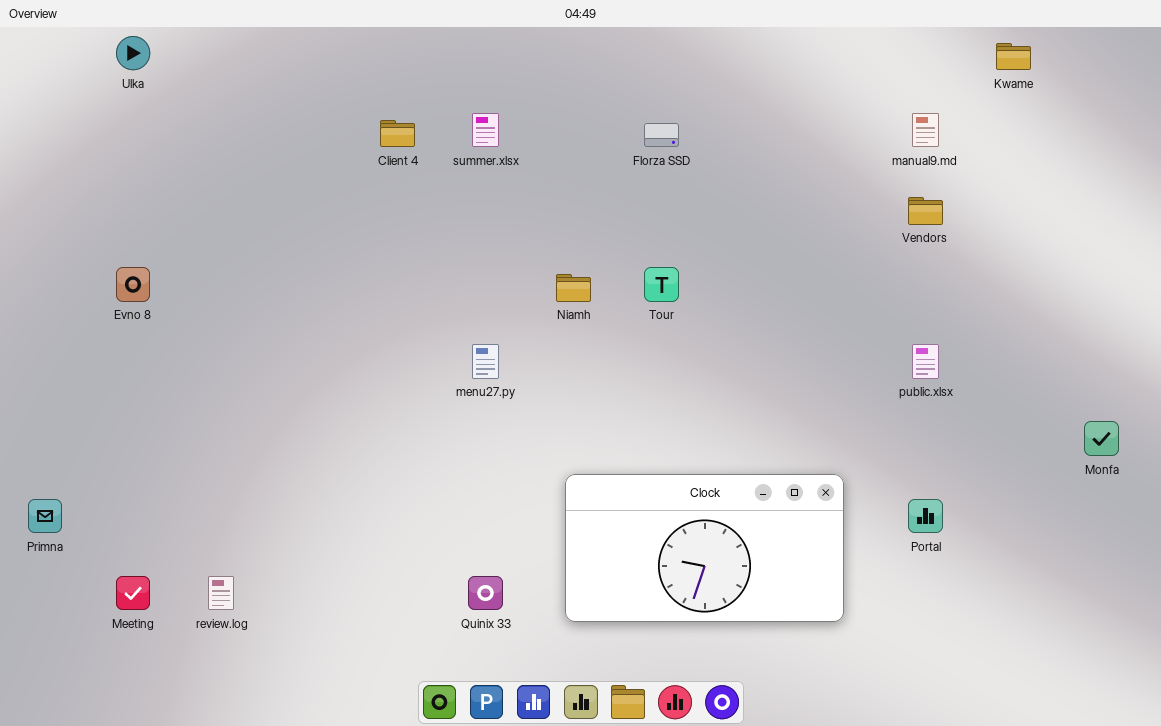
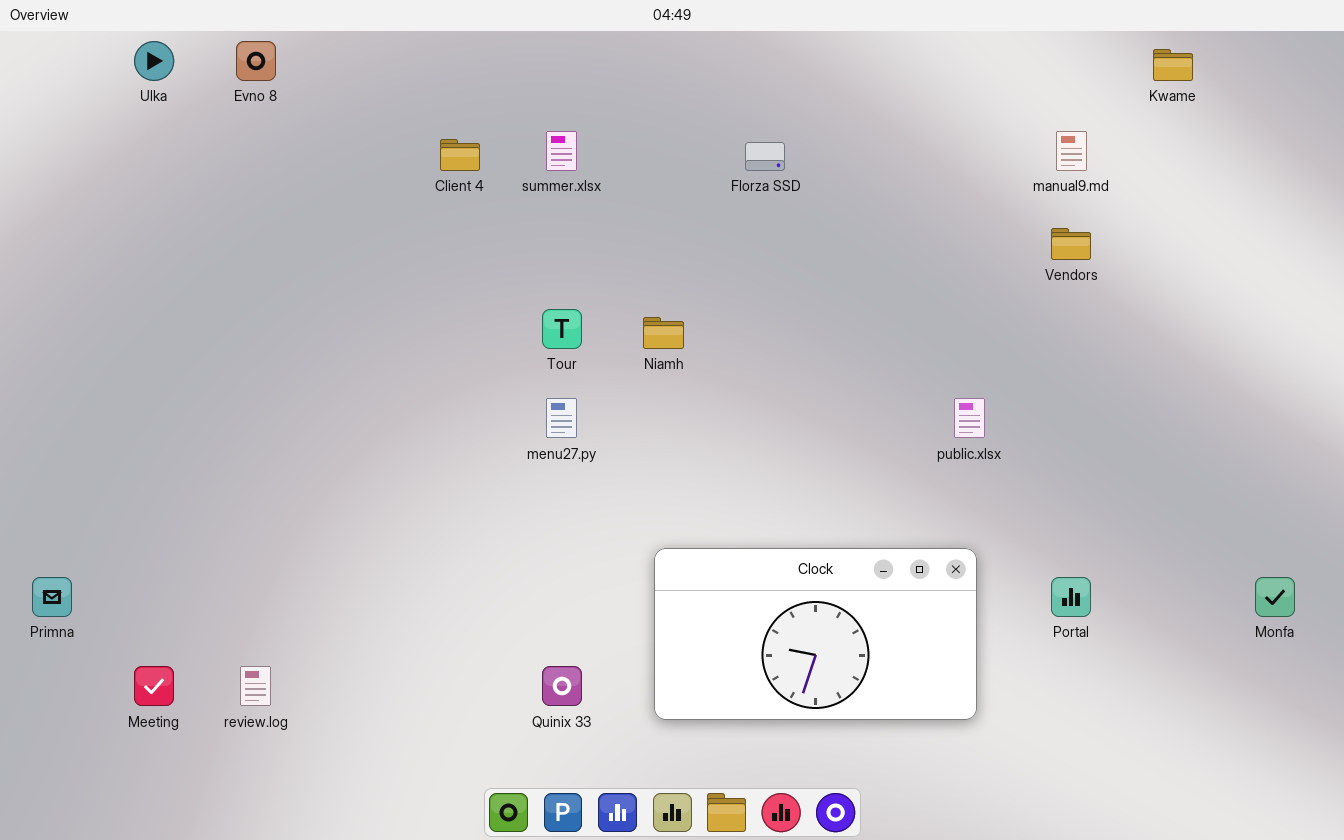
Evno 8: [116,267,150,302] -> [236,41,276,81], moved
Tour: [644,267,679,302] -> [542,309,582,349], moved
public.xlsx: [912,344,939,379] -> [954,398,985,438], moved
Monfa: [1084,421,1119,456] -> [1255,577,1295,617], moved

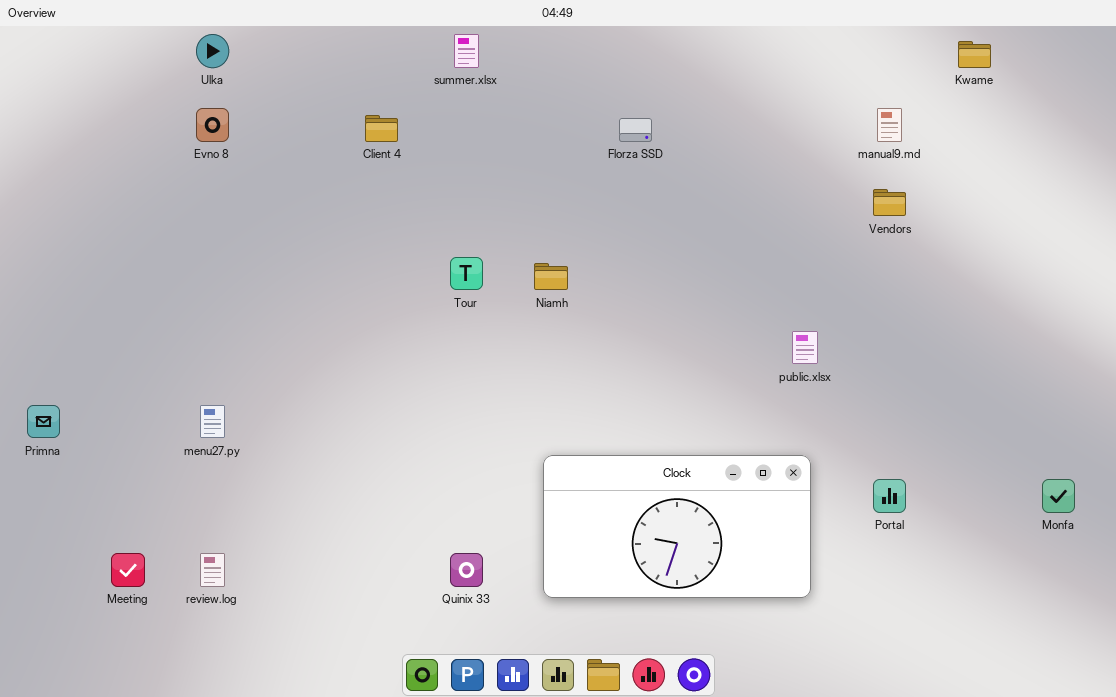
Ulka: [134,41,174,81] -> [196,34,229,68], moved
Evno 8: [236,41,276,81] -> [196,108,229,142], moved
summer.xlsx: [546,131,577,171] -> [454,34,479,68], moved
menu27.py: [546,398,577,438] -> [200,405,225,438], moved
Primna: [32,577,72,617] -> [27,405,60,438], moved

